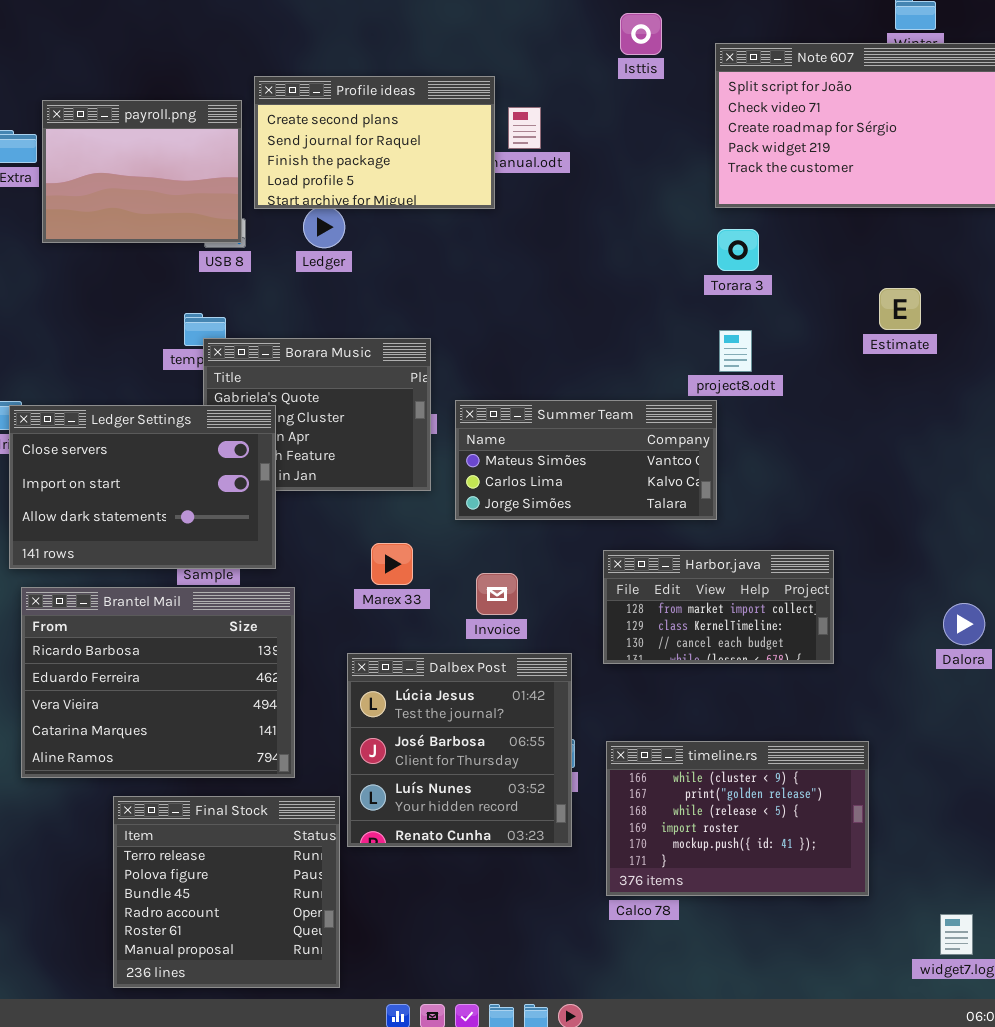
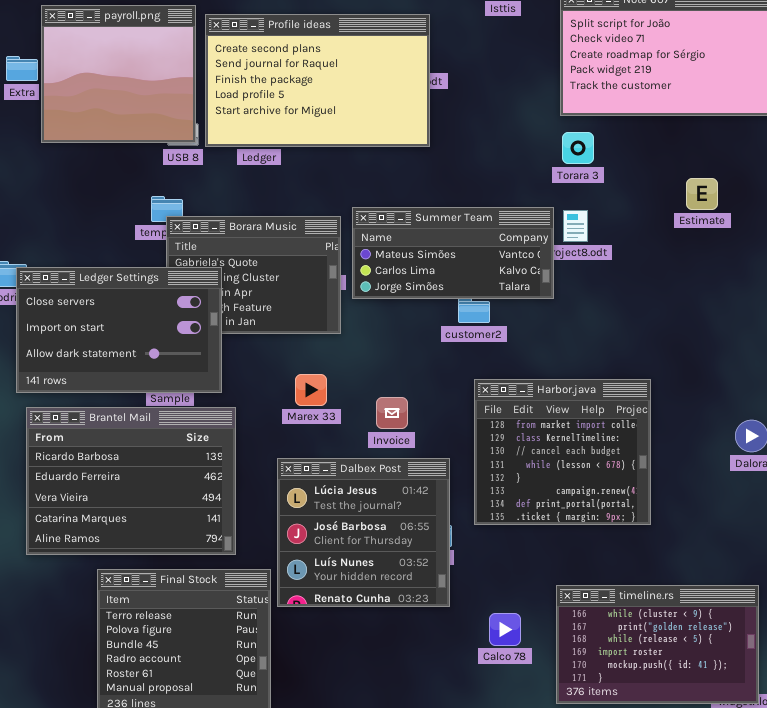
Profile ideas: [254,76,495,209] -> [205,14,430,147], resized
payroll.png: [42,100,242,243] -> [41,5,196,143], resized
Summer Team: [455,400,717,520] -> [352,207,554,299], moved
Harbor.java: [603,550,834,664] -> [474,379,651,525], resized
timeline.rs: [606,741,869,896] -> [556,585,759,704], moved

